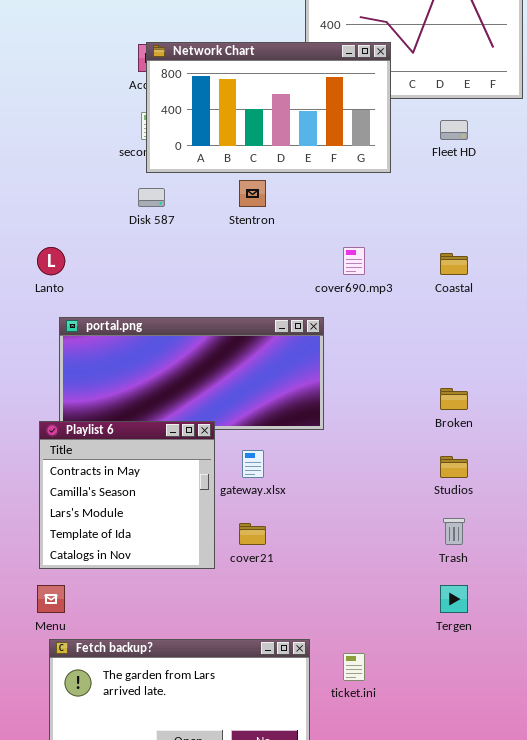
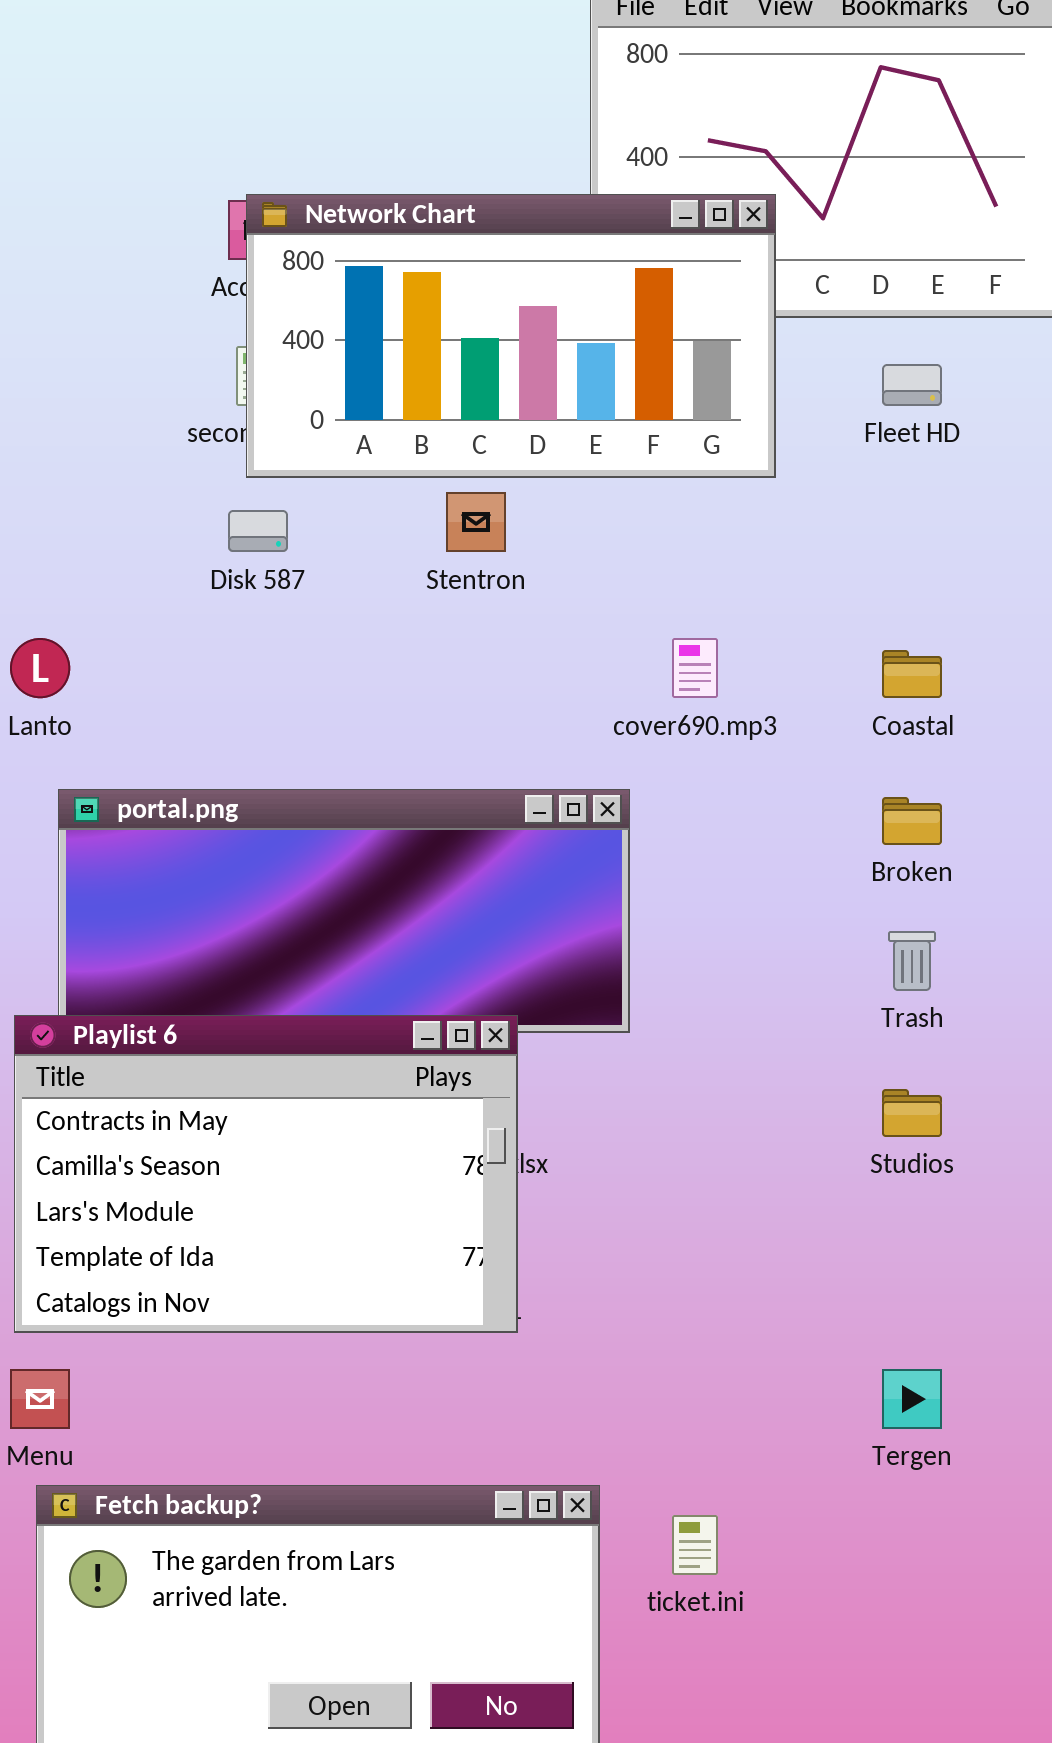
Broken: [440,388,468,410] -> [882,797,942,845], moved
Playlist 6: [39,421,215,569] -> [14,1015,518,1333], resized
Trash: [443,518,465,545] -> [888,931,936,991], moved

